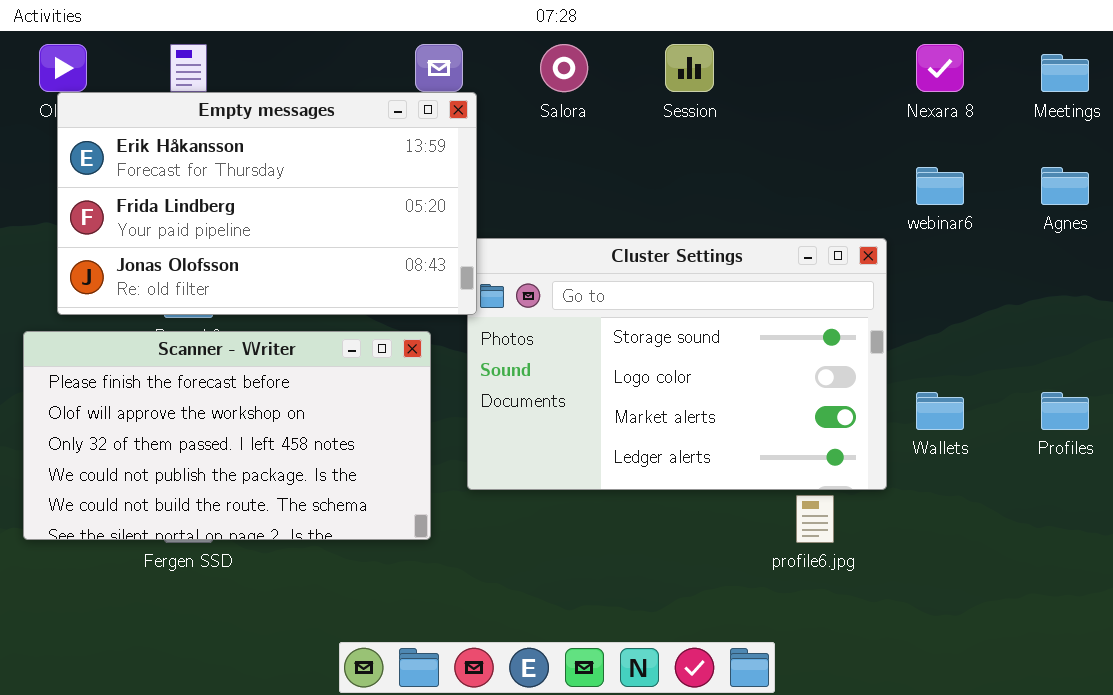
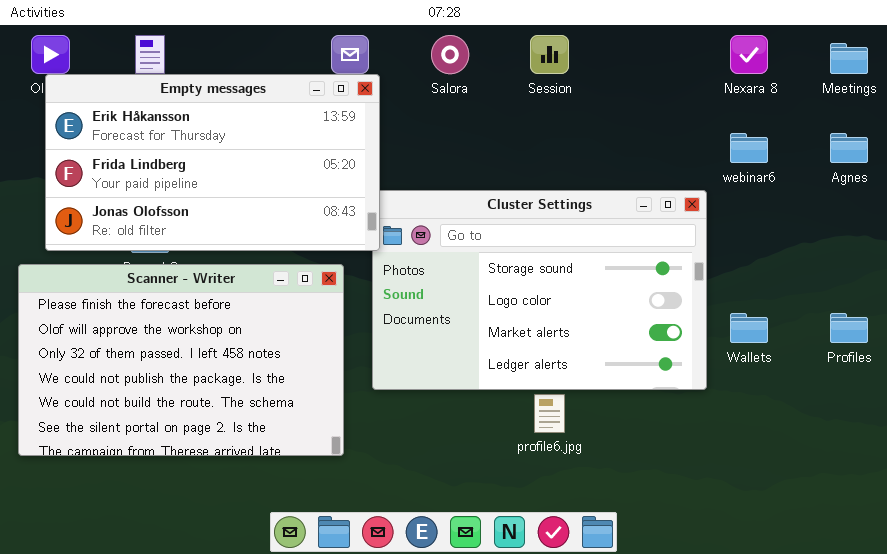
Scanner - Writer: [23,331,431,540] -> [18,264,344,456], resized
profile6.jpg: [796,495,834,543] -> [534,394,565,433], moved

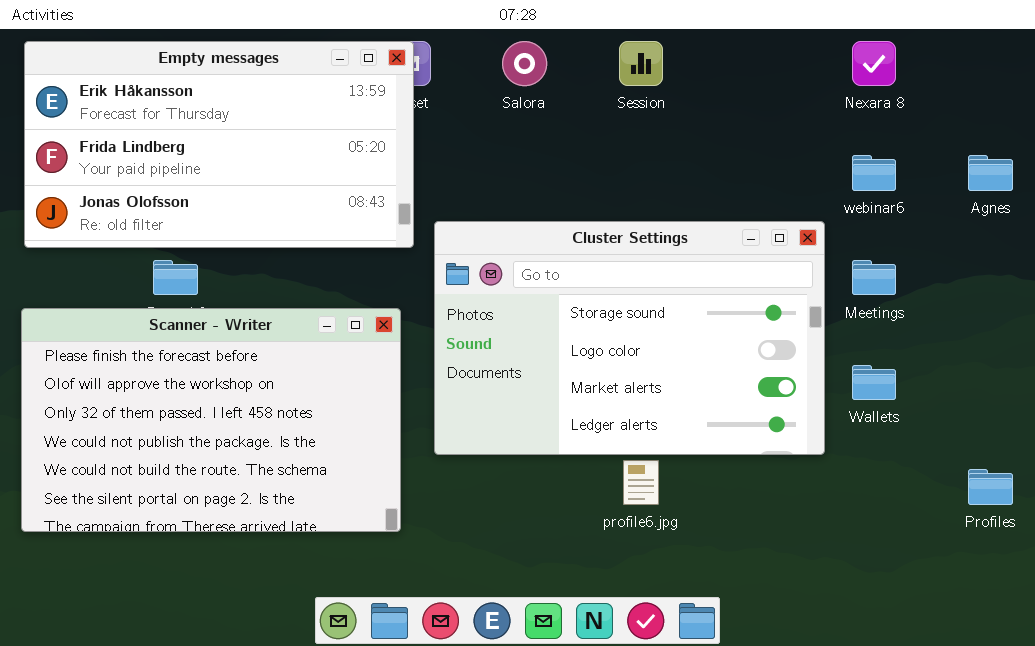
Meetings: [830,43,868,74] -> [852,260,896,295], moved
Empty messages: [45,74,380,251] -> [24,41,414,248], moved
Profiles: [830,313,868,343] -> [968,469,1013,505], moved

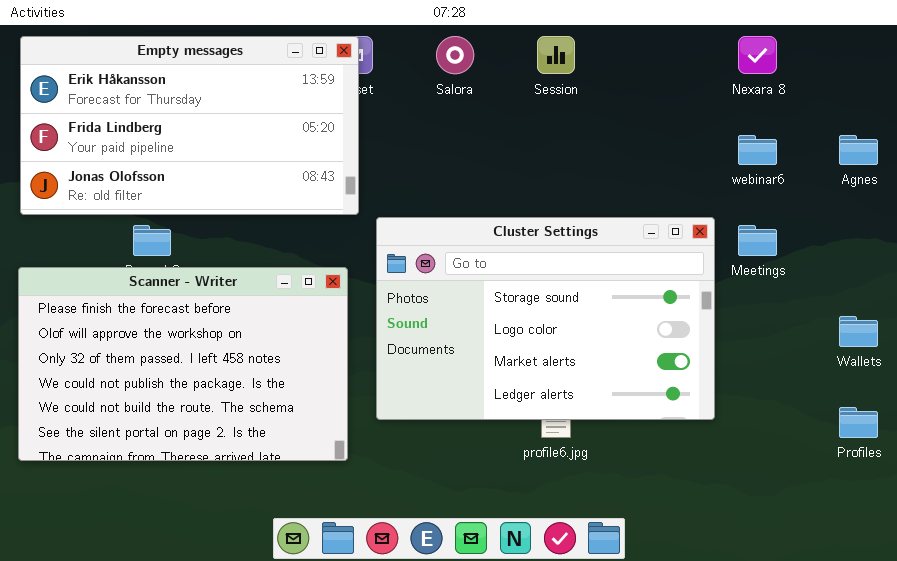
Cluster Settings: [434,221,825,455] -> [376,217,715,420], moved
Wallets: [852,365,896,400] -> [839,316,878,347], moved

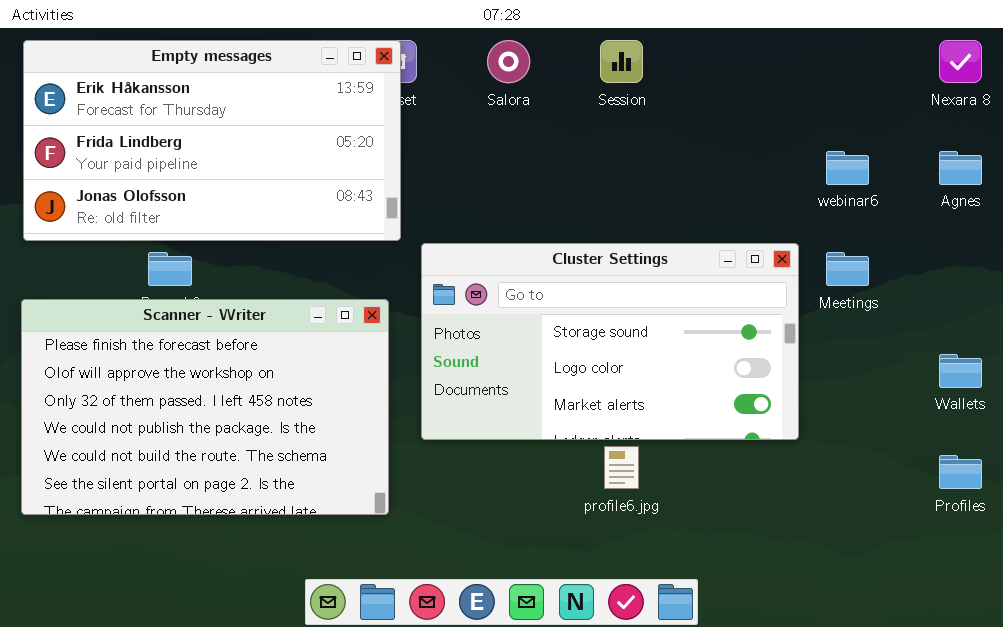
Nexara 8: [738,36,777,74] -> [939,40,982,83], moved
Cluster Settings: [376,217,715,420] -> [421,243,799,440], resized

